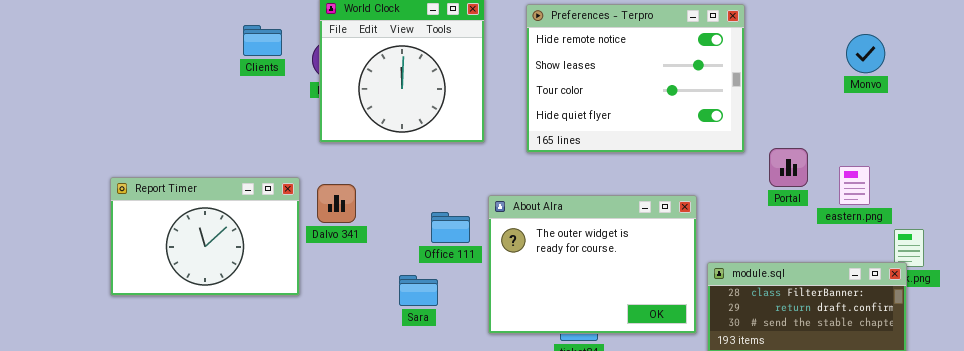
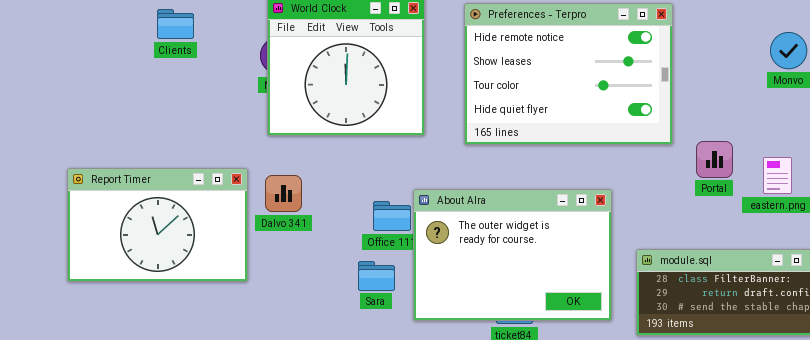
Clients: [243,25,282,56] -> [157,9,194,39], moved
About Alra: [488,195,697,334] -> [413,189,612,321], moved
Sara: [399,275,438,306] -> [358,261,395,291], moved

